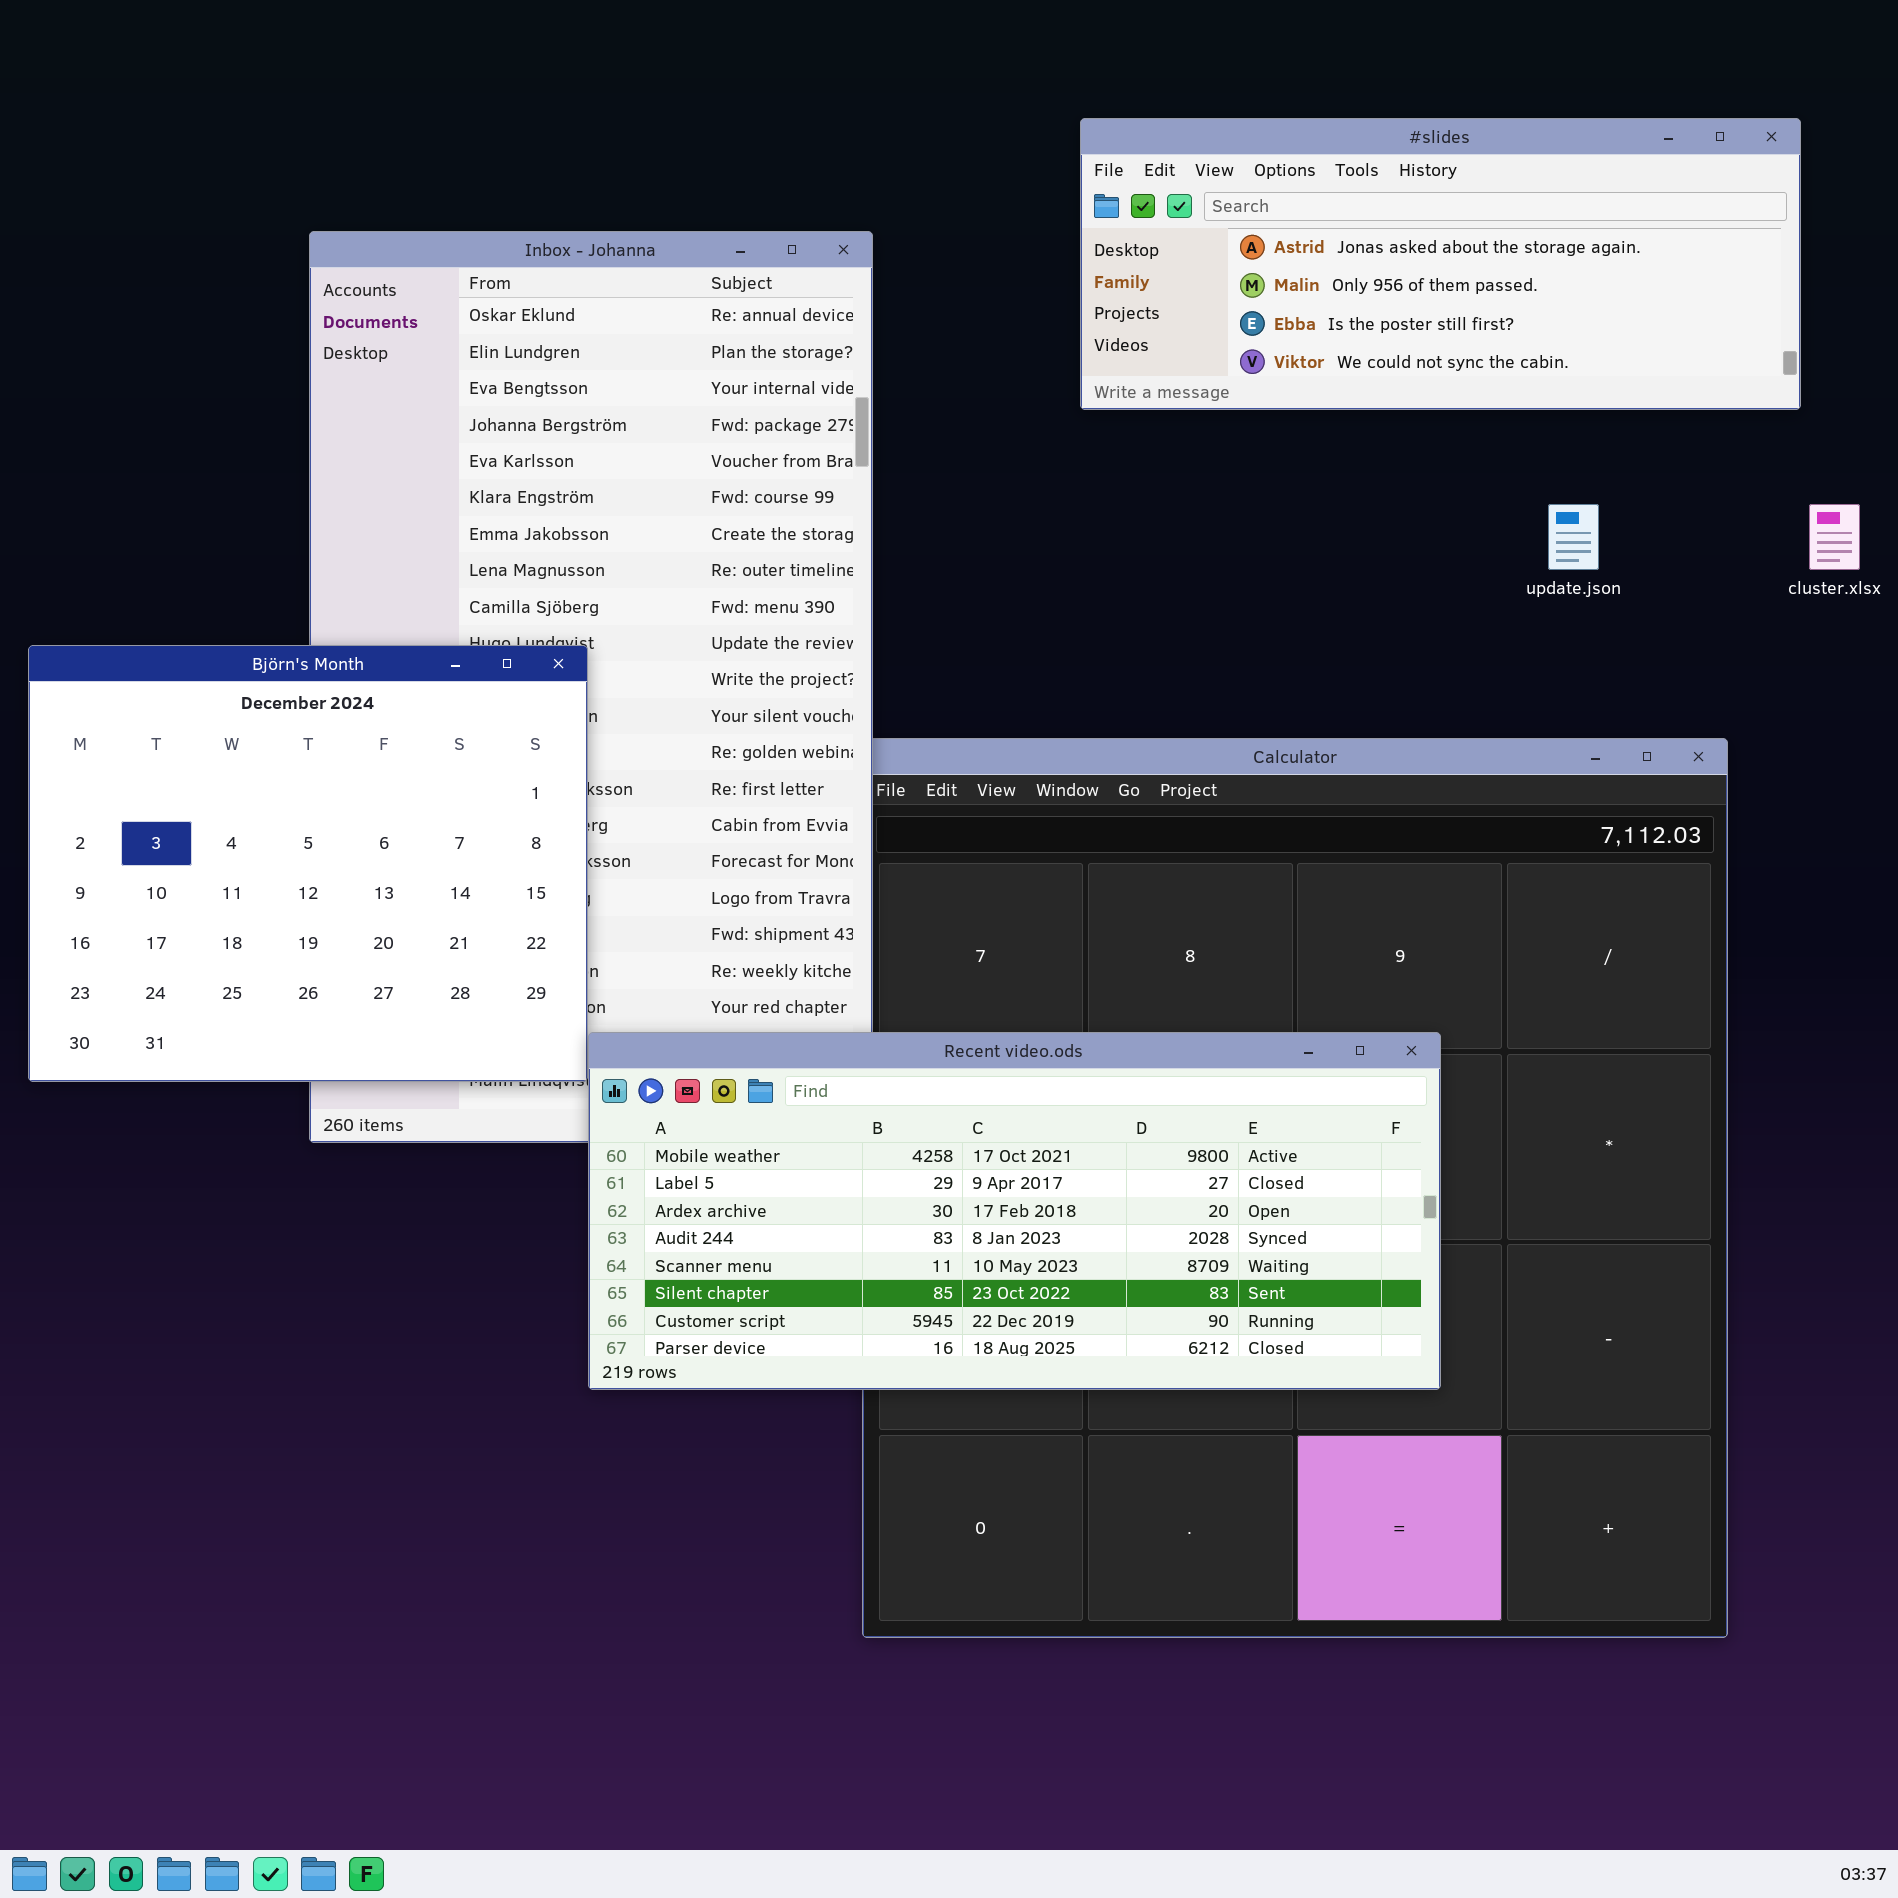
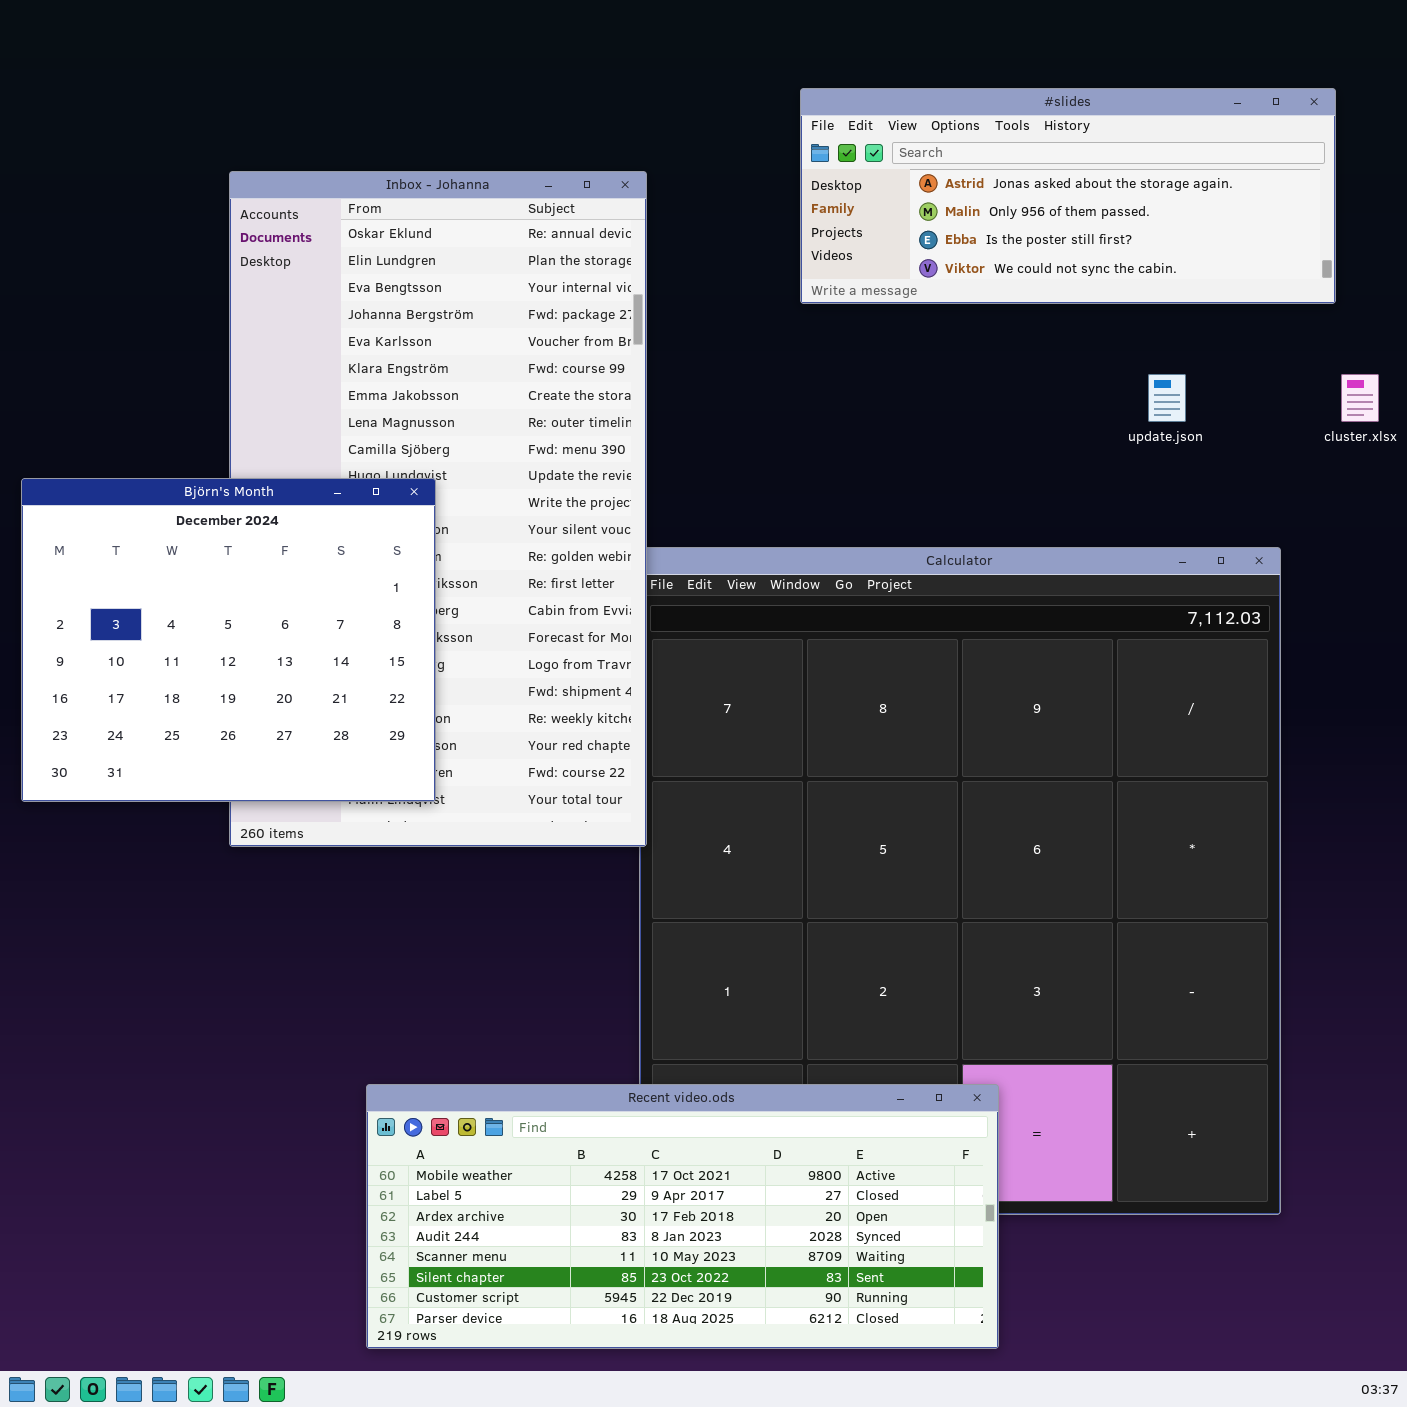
Recent video.ods: [588,1032,1441,1390] -> [366,1084,999,1349], moved

